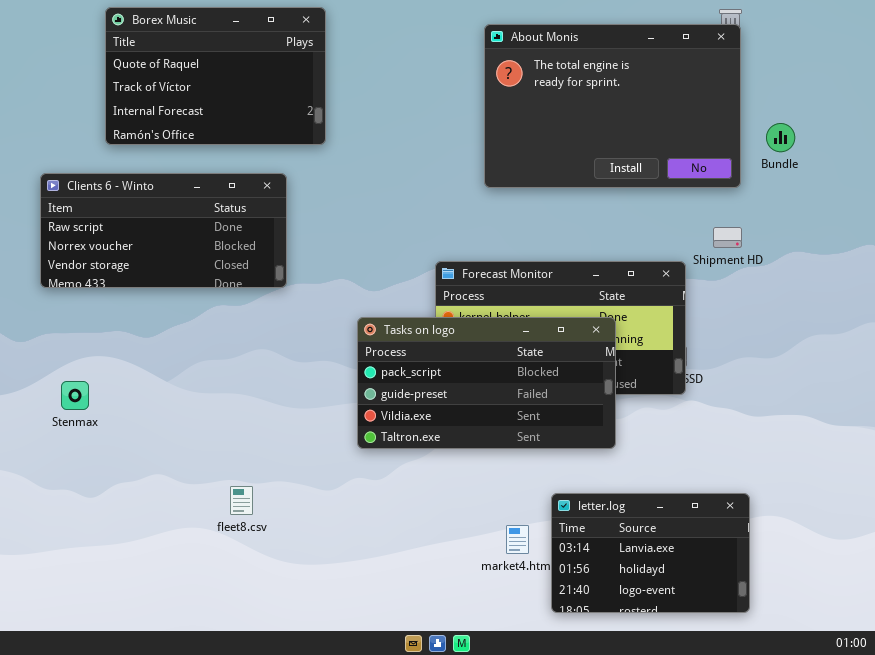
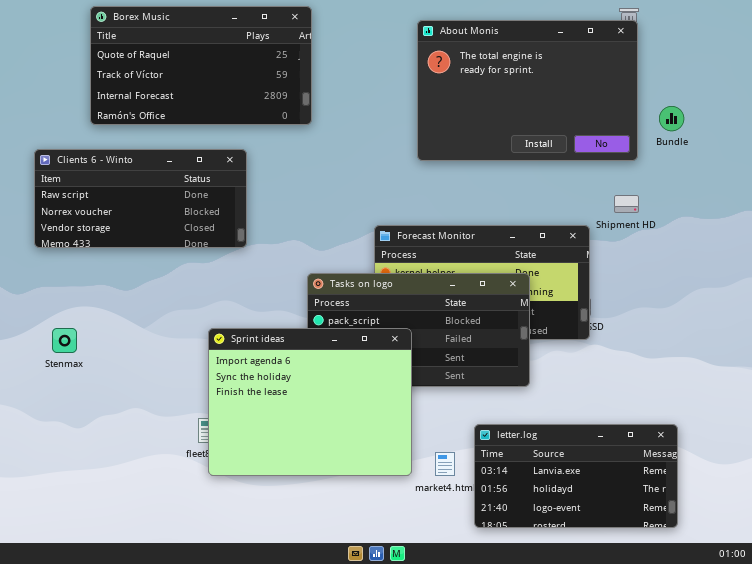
Borex Music: [105,7,326,145] -> [90,6,312,125], resized
Sprint ideas: none -> [208,328,412,476], opened
letter.log: [551,493,750,613] -> [474,424,678,528], resized

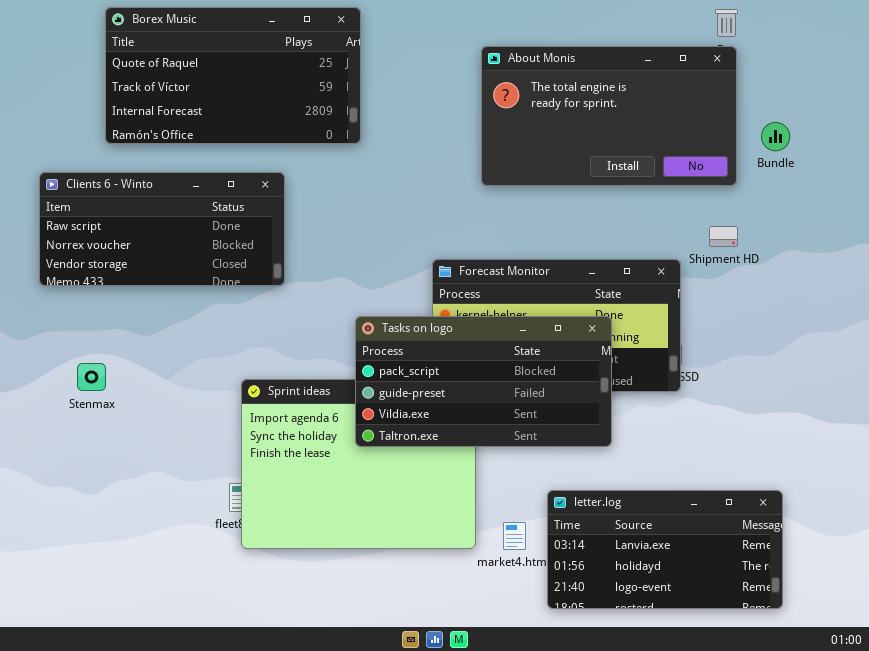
About Monis: [417,20,638,161] -> [481,46,737,186], resized
Tasks on logo: [307,273,530,387] -> [355,316,612,447], raised
Stenmax: [52,328,77,353] -> [77,363,106,391], moved

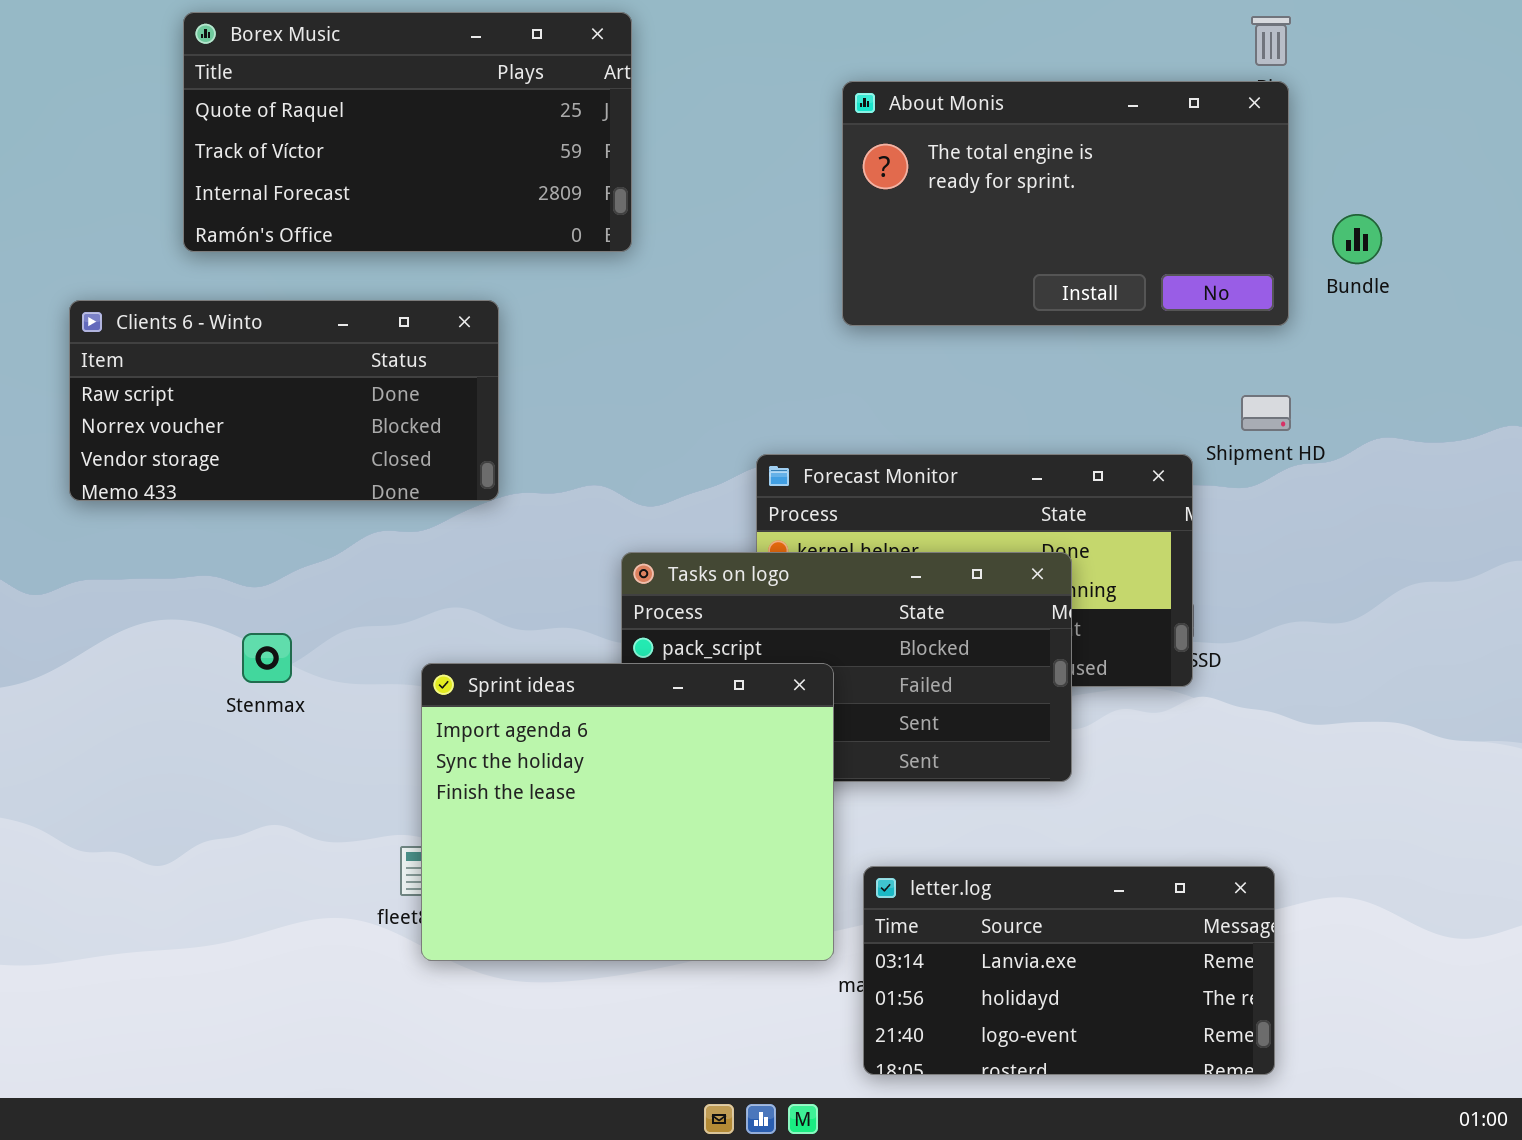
Stenmax: [77,363,106,391] -> [242,633,292,683], moved
Sprint ideas: [241,379,476,549] -> [421,663,834,961], raised
letter.log: [547,490,783,609] -> [863,866,1275,1075], moved

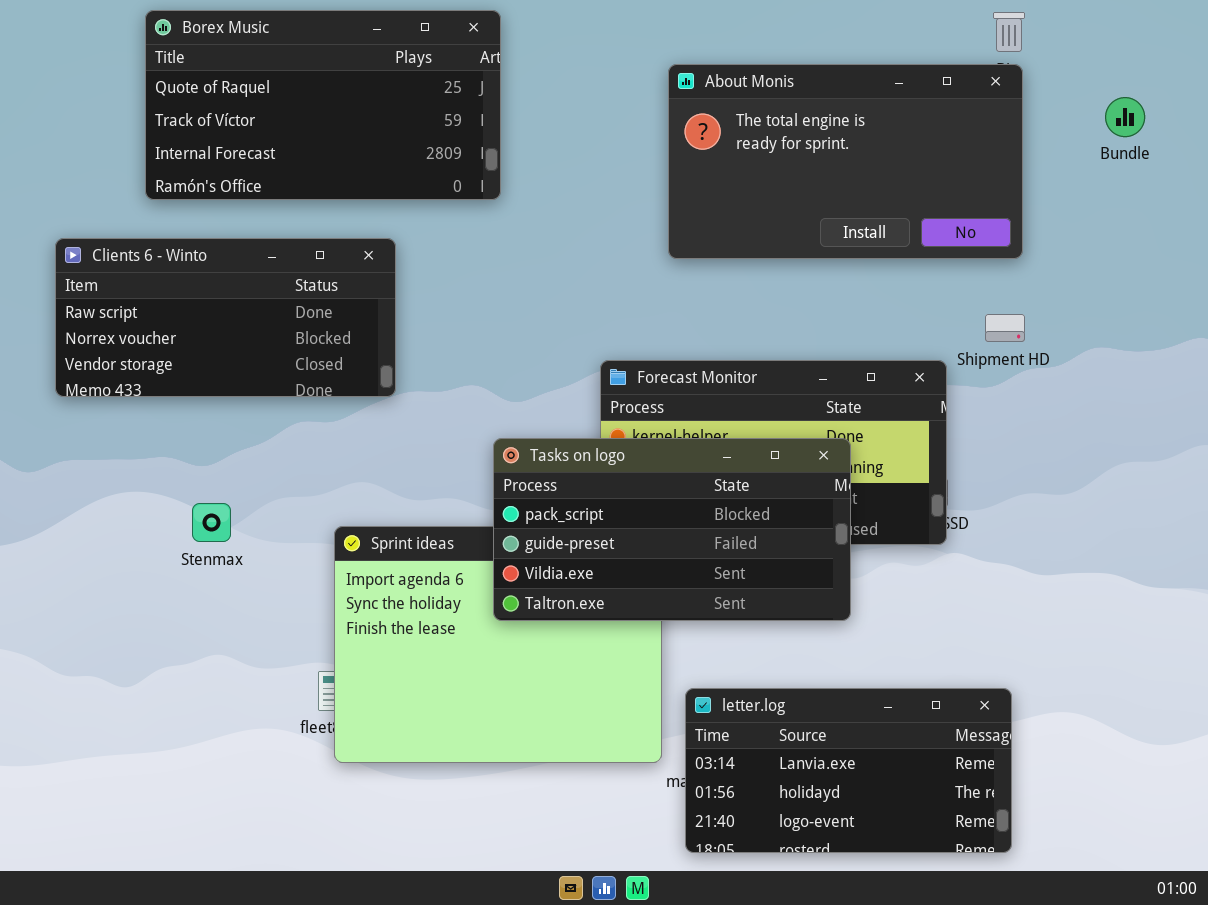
Bundle: [1332,214,1382,264] -> [1105,97,1145,137], moved
Tasks on logo: [621,552,1072,782] -> [493,438,851,621], raised

